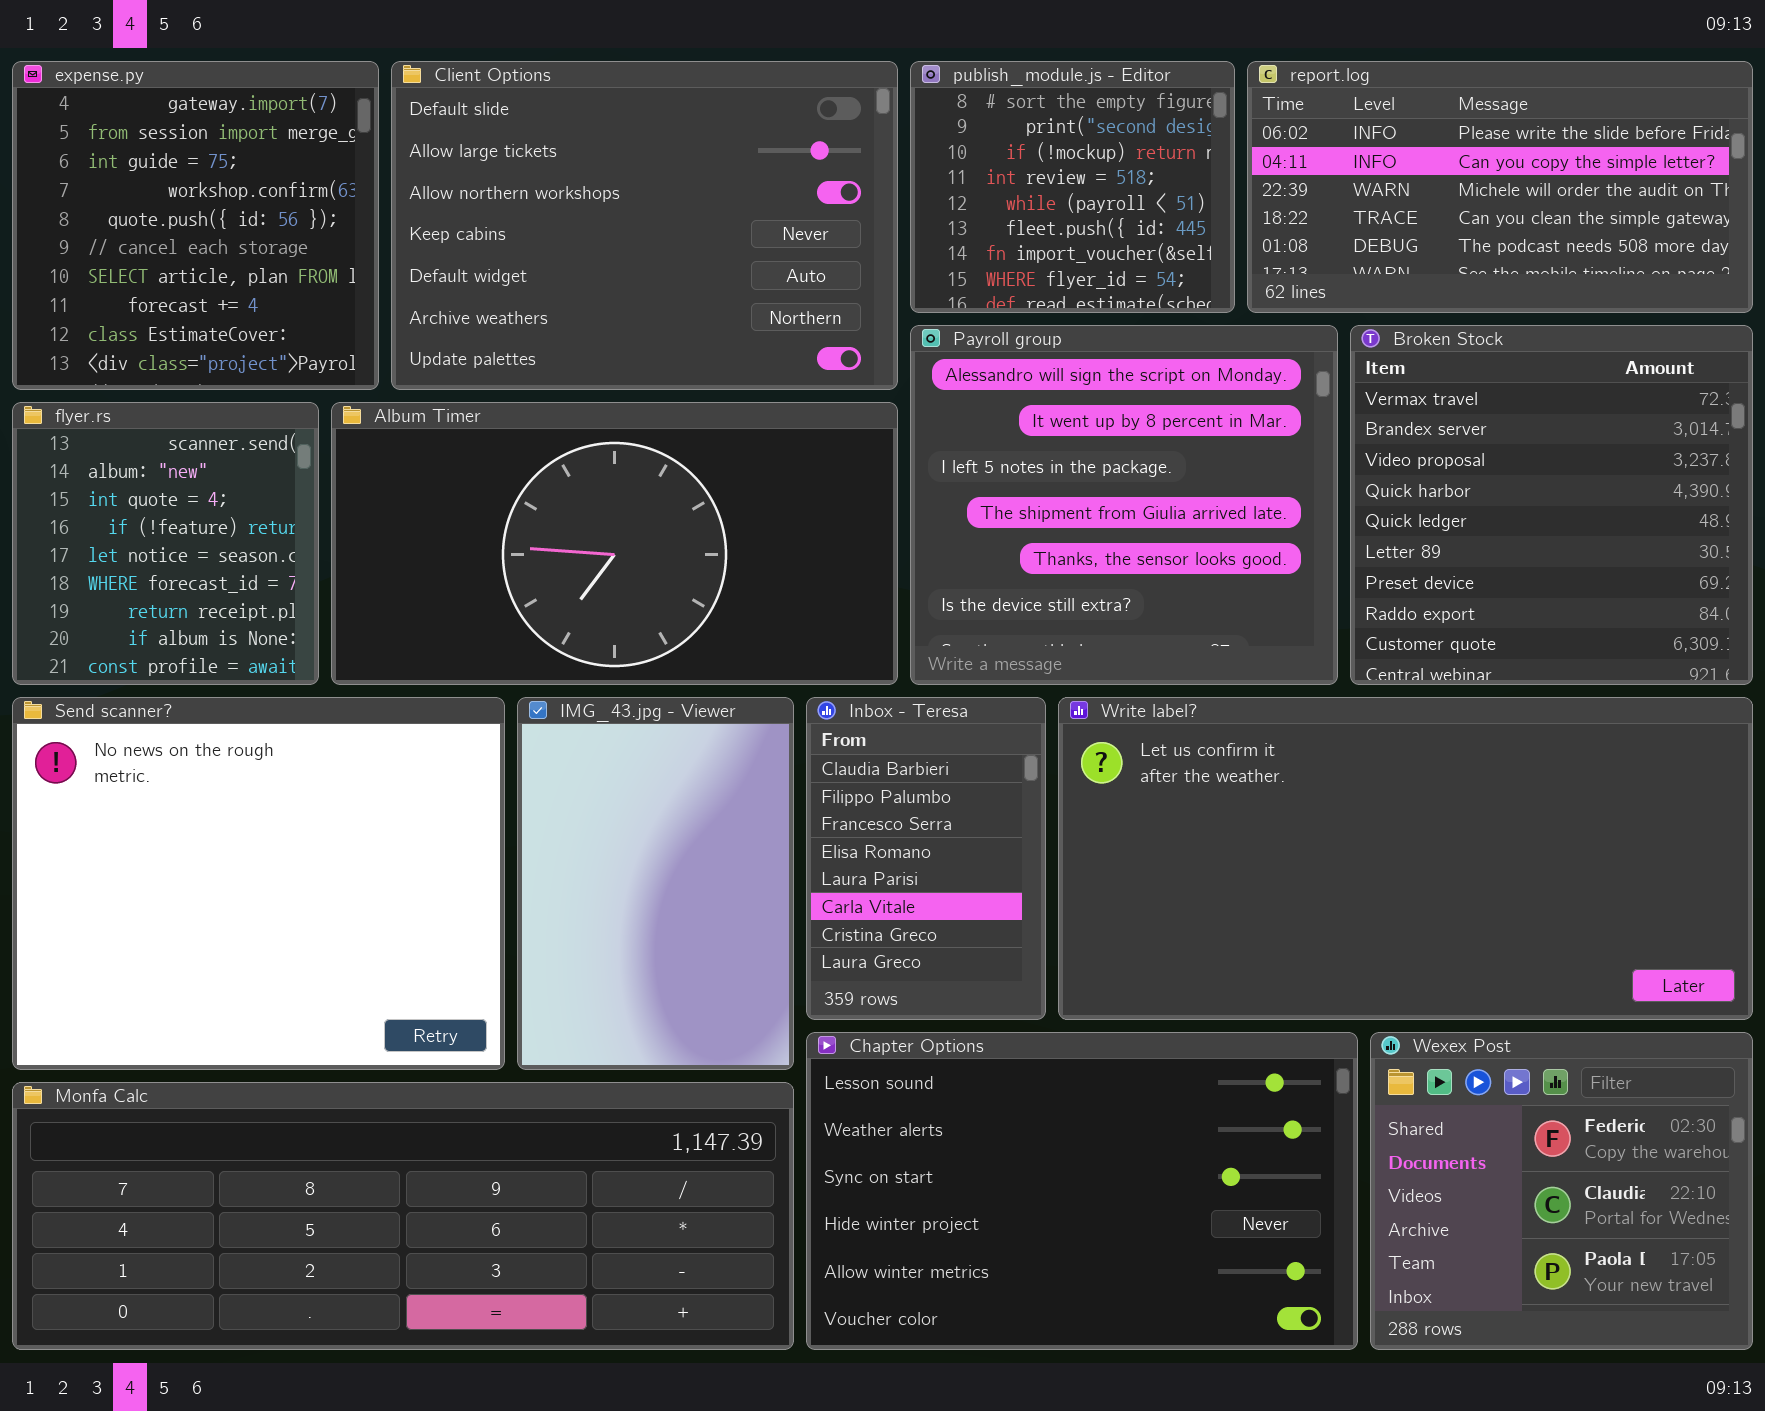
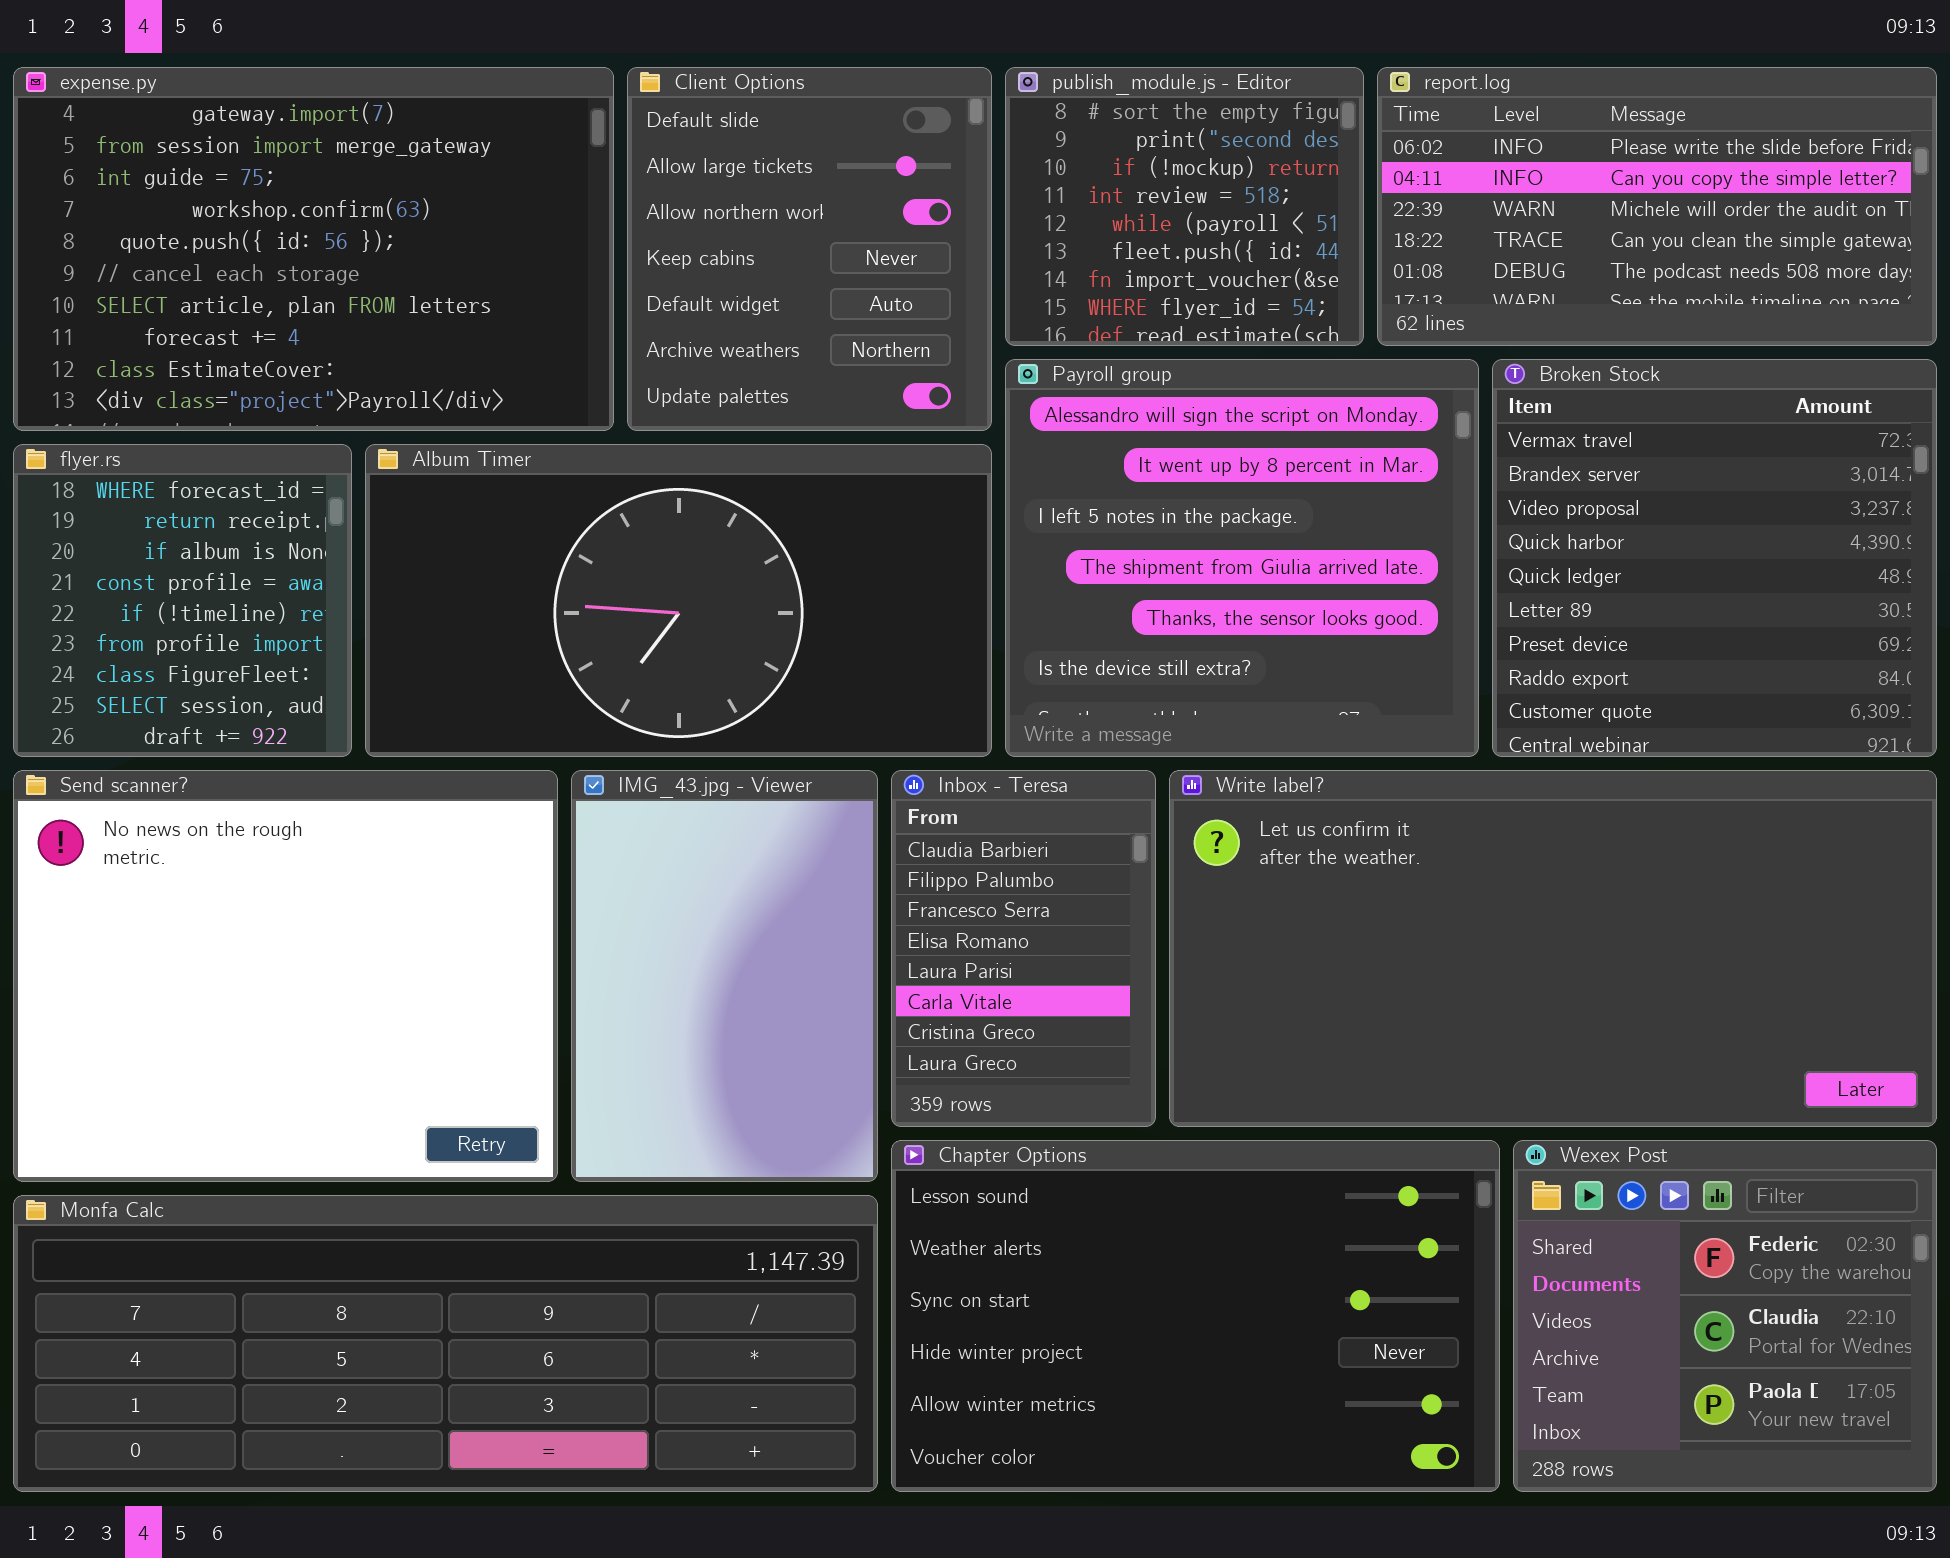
expense.py: [12,61,379,390] -> [13,67,614,431], resized
Client Options: [391,61,898,390] -> [627,67,992,431], resized
flyer.rs: [12,402,319,685] -> [13,444,352,757], scrolled down 5 rows

